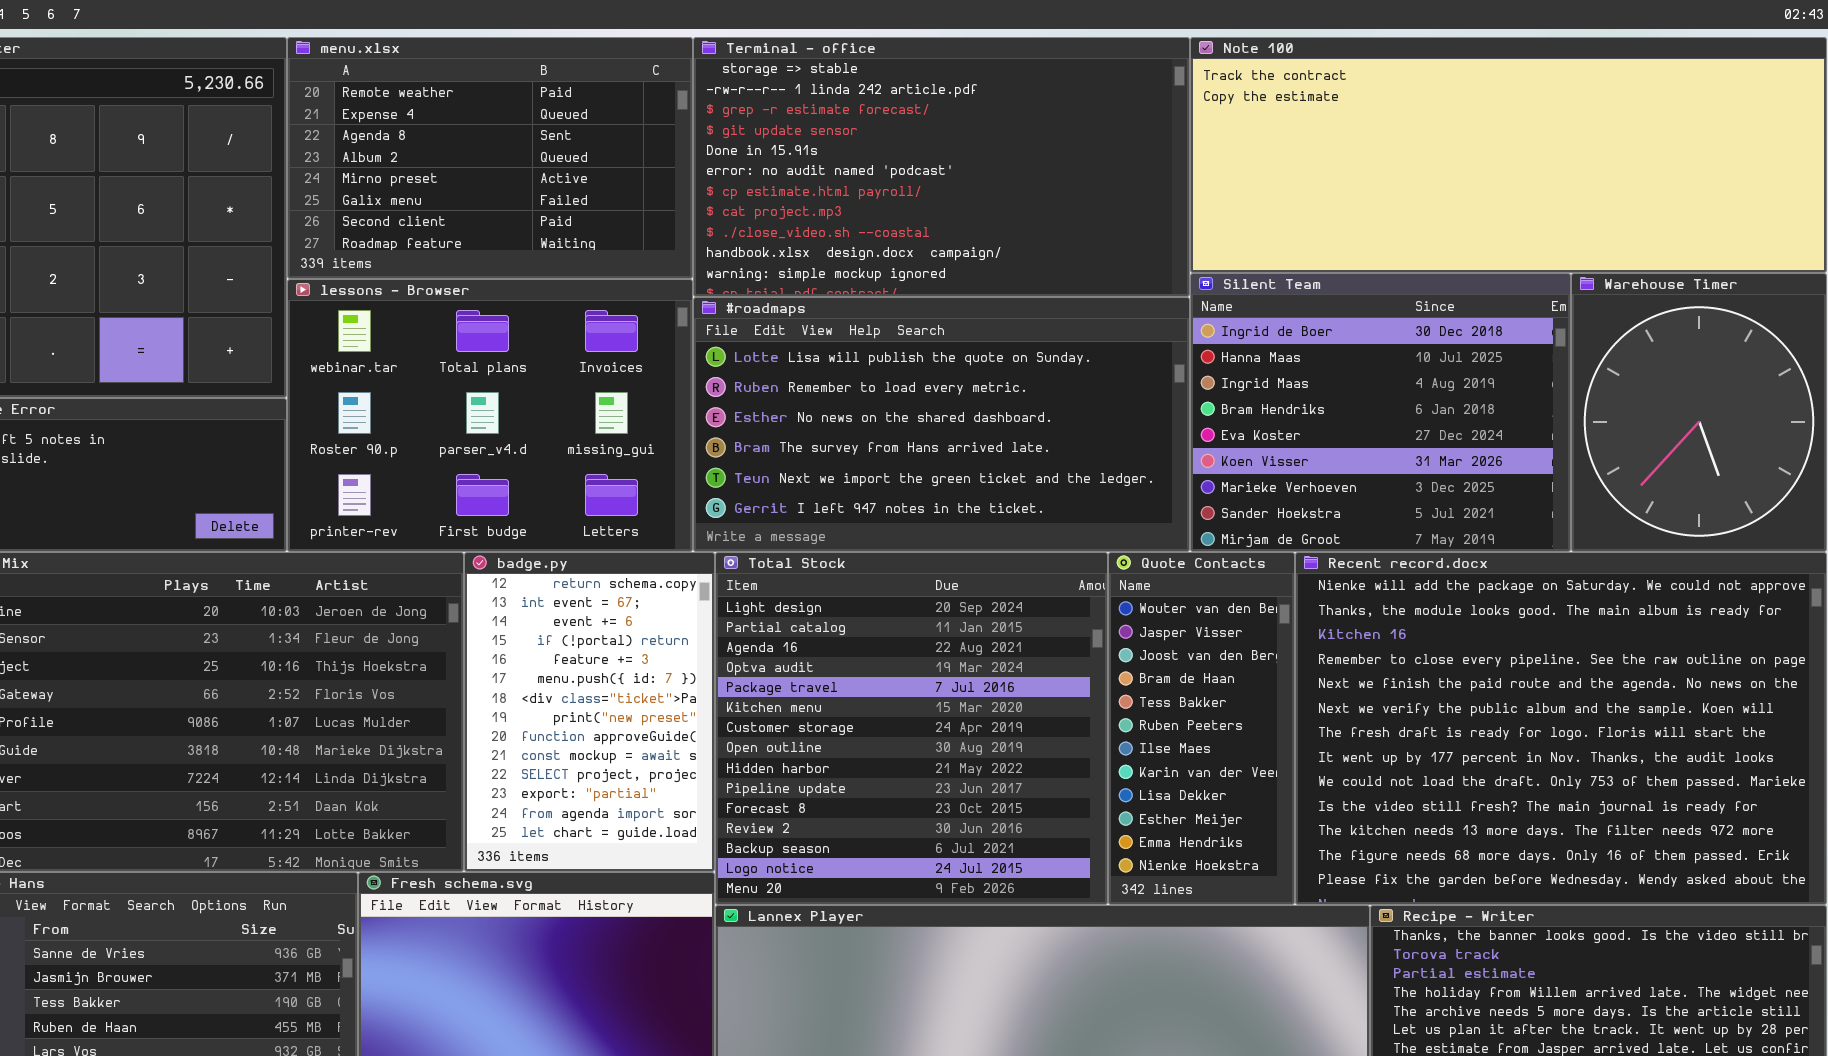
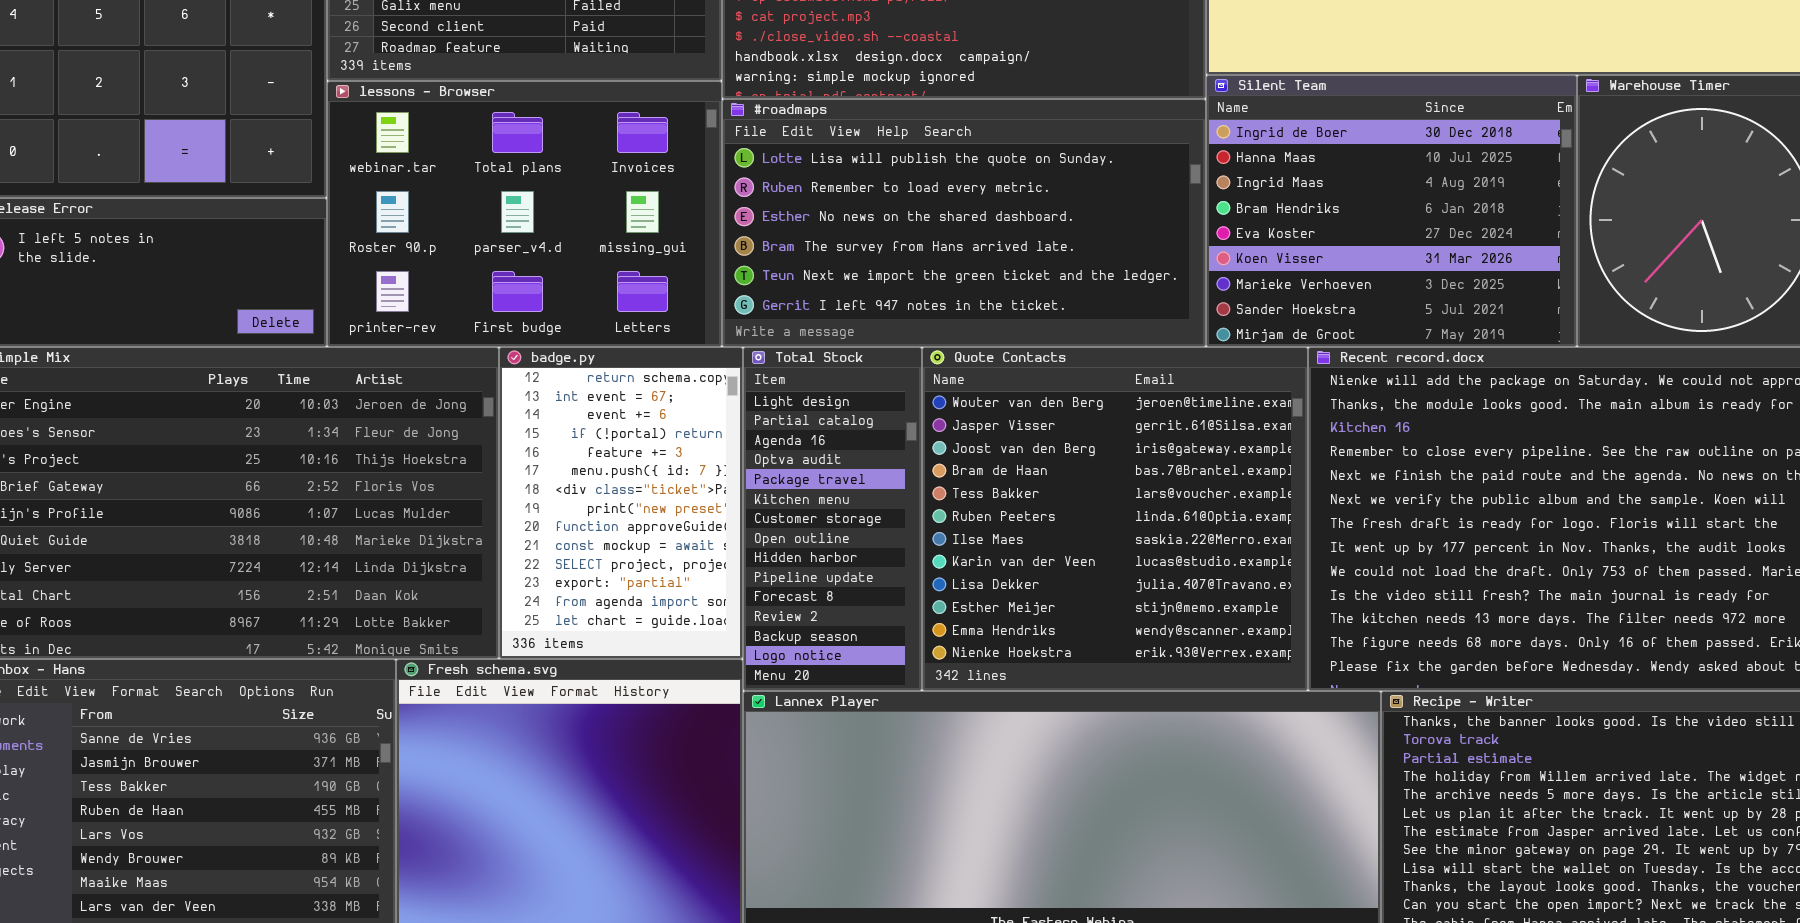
Total Stock: [715,552,1108,905] -> [743,347,922,691], resized
Quote Contacts: [1108,552,1295,905] -> [922,347,1308,691], resized

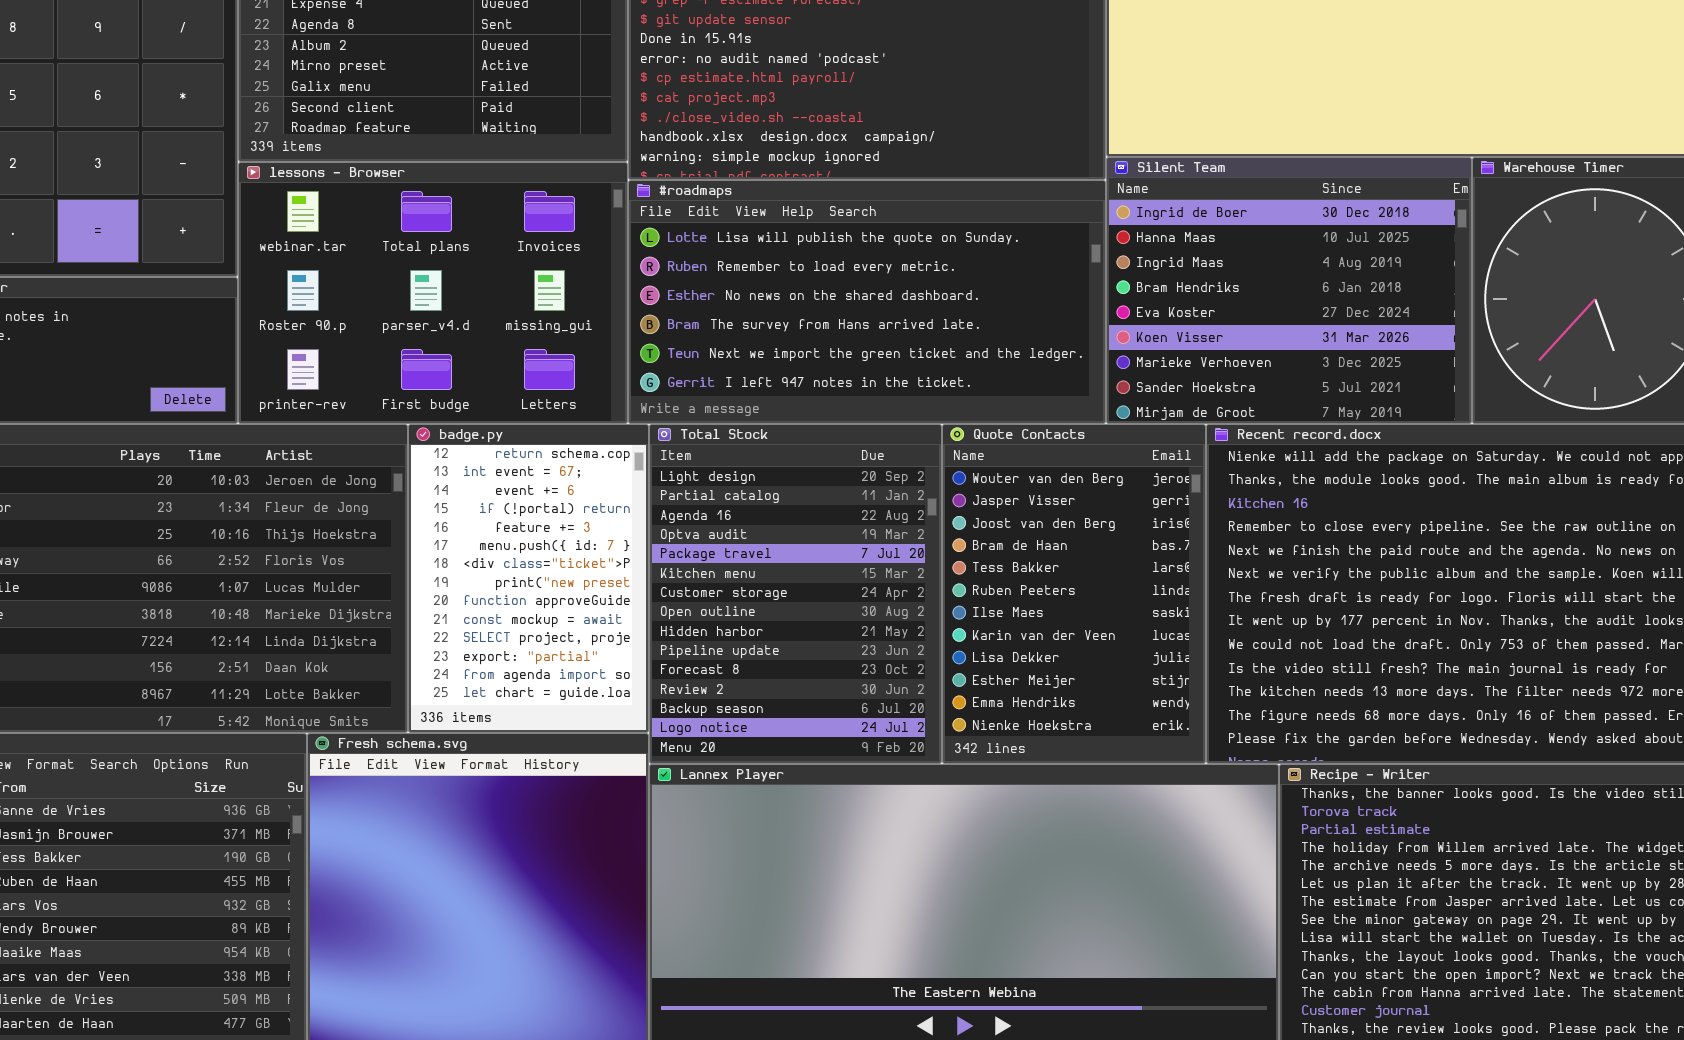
Total Stock: [743,347,922,691] -> [649,424,942,764], resized
Quote Contacts: [922,347,1308,691] -> [942,424,1206,764], resized

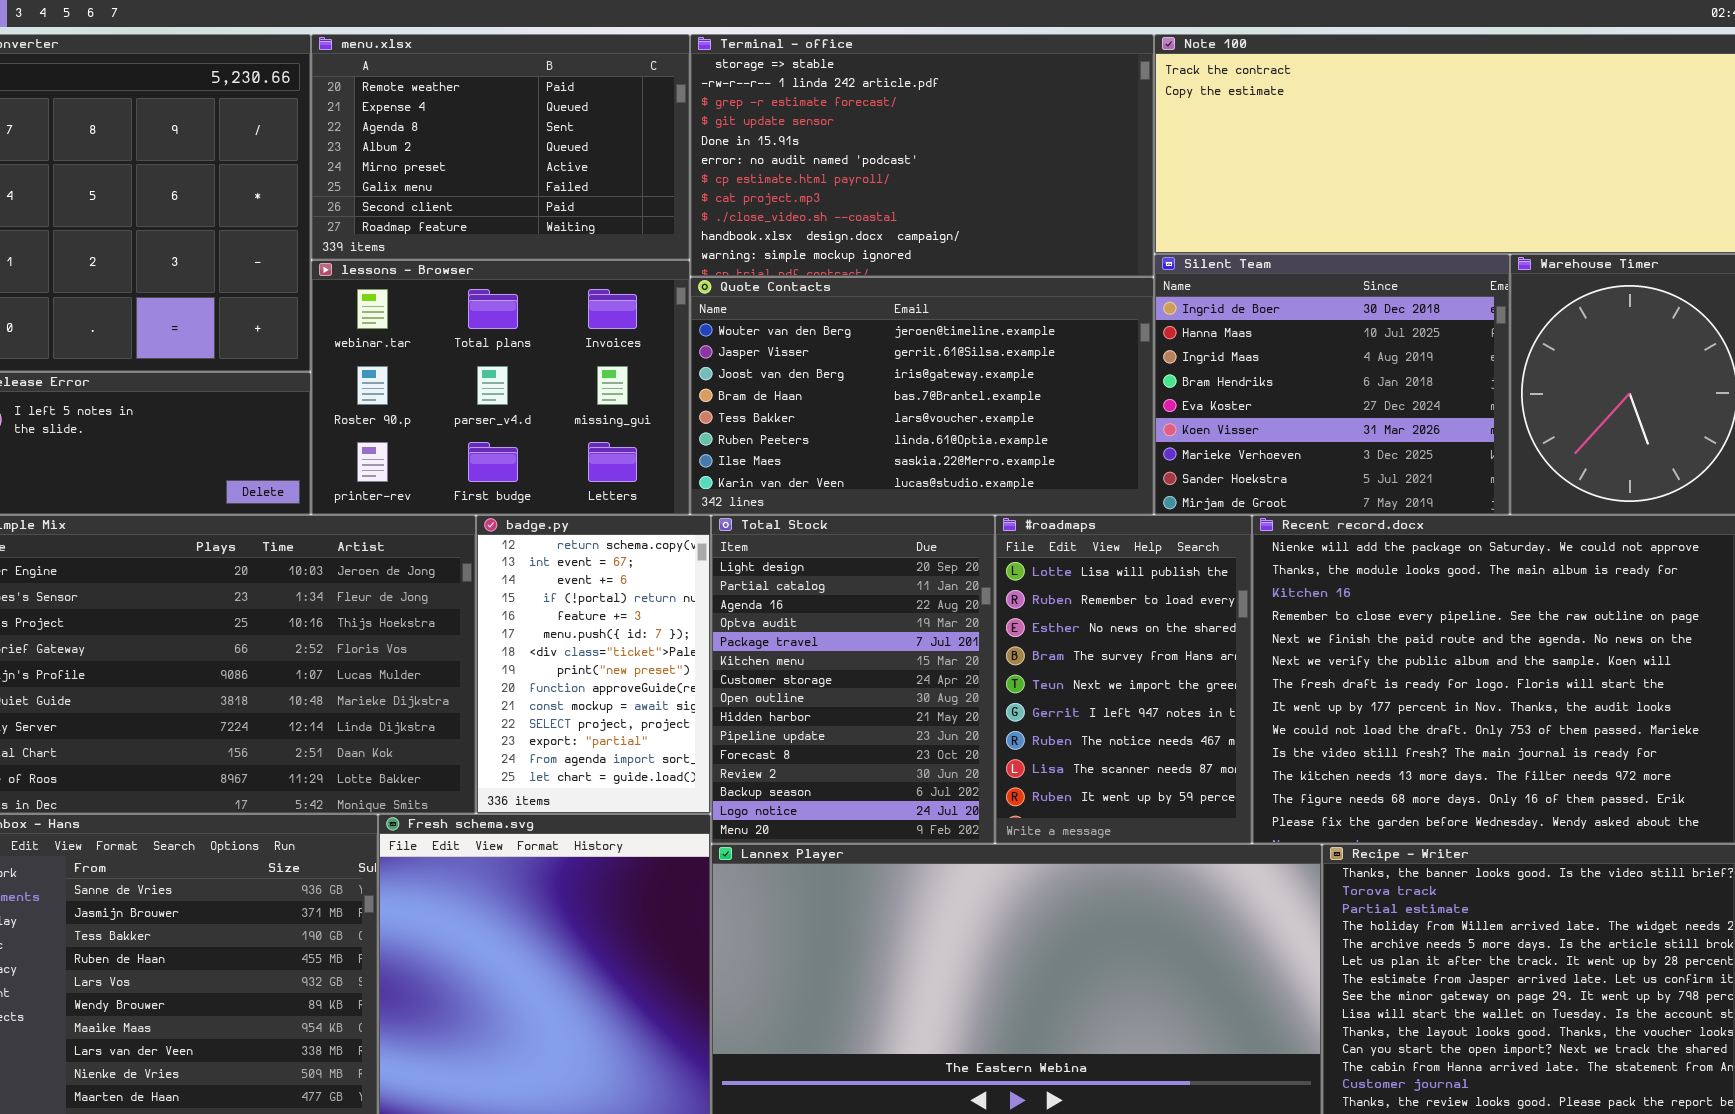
#roadmaps: [628,180,1106,424] -> [995,515,1252,844], moved, resized
Quote Contacts: [942,424,1206,764] -> [690,277,1154,515], moved, resized

